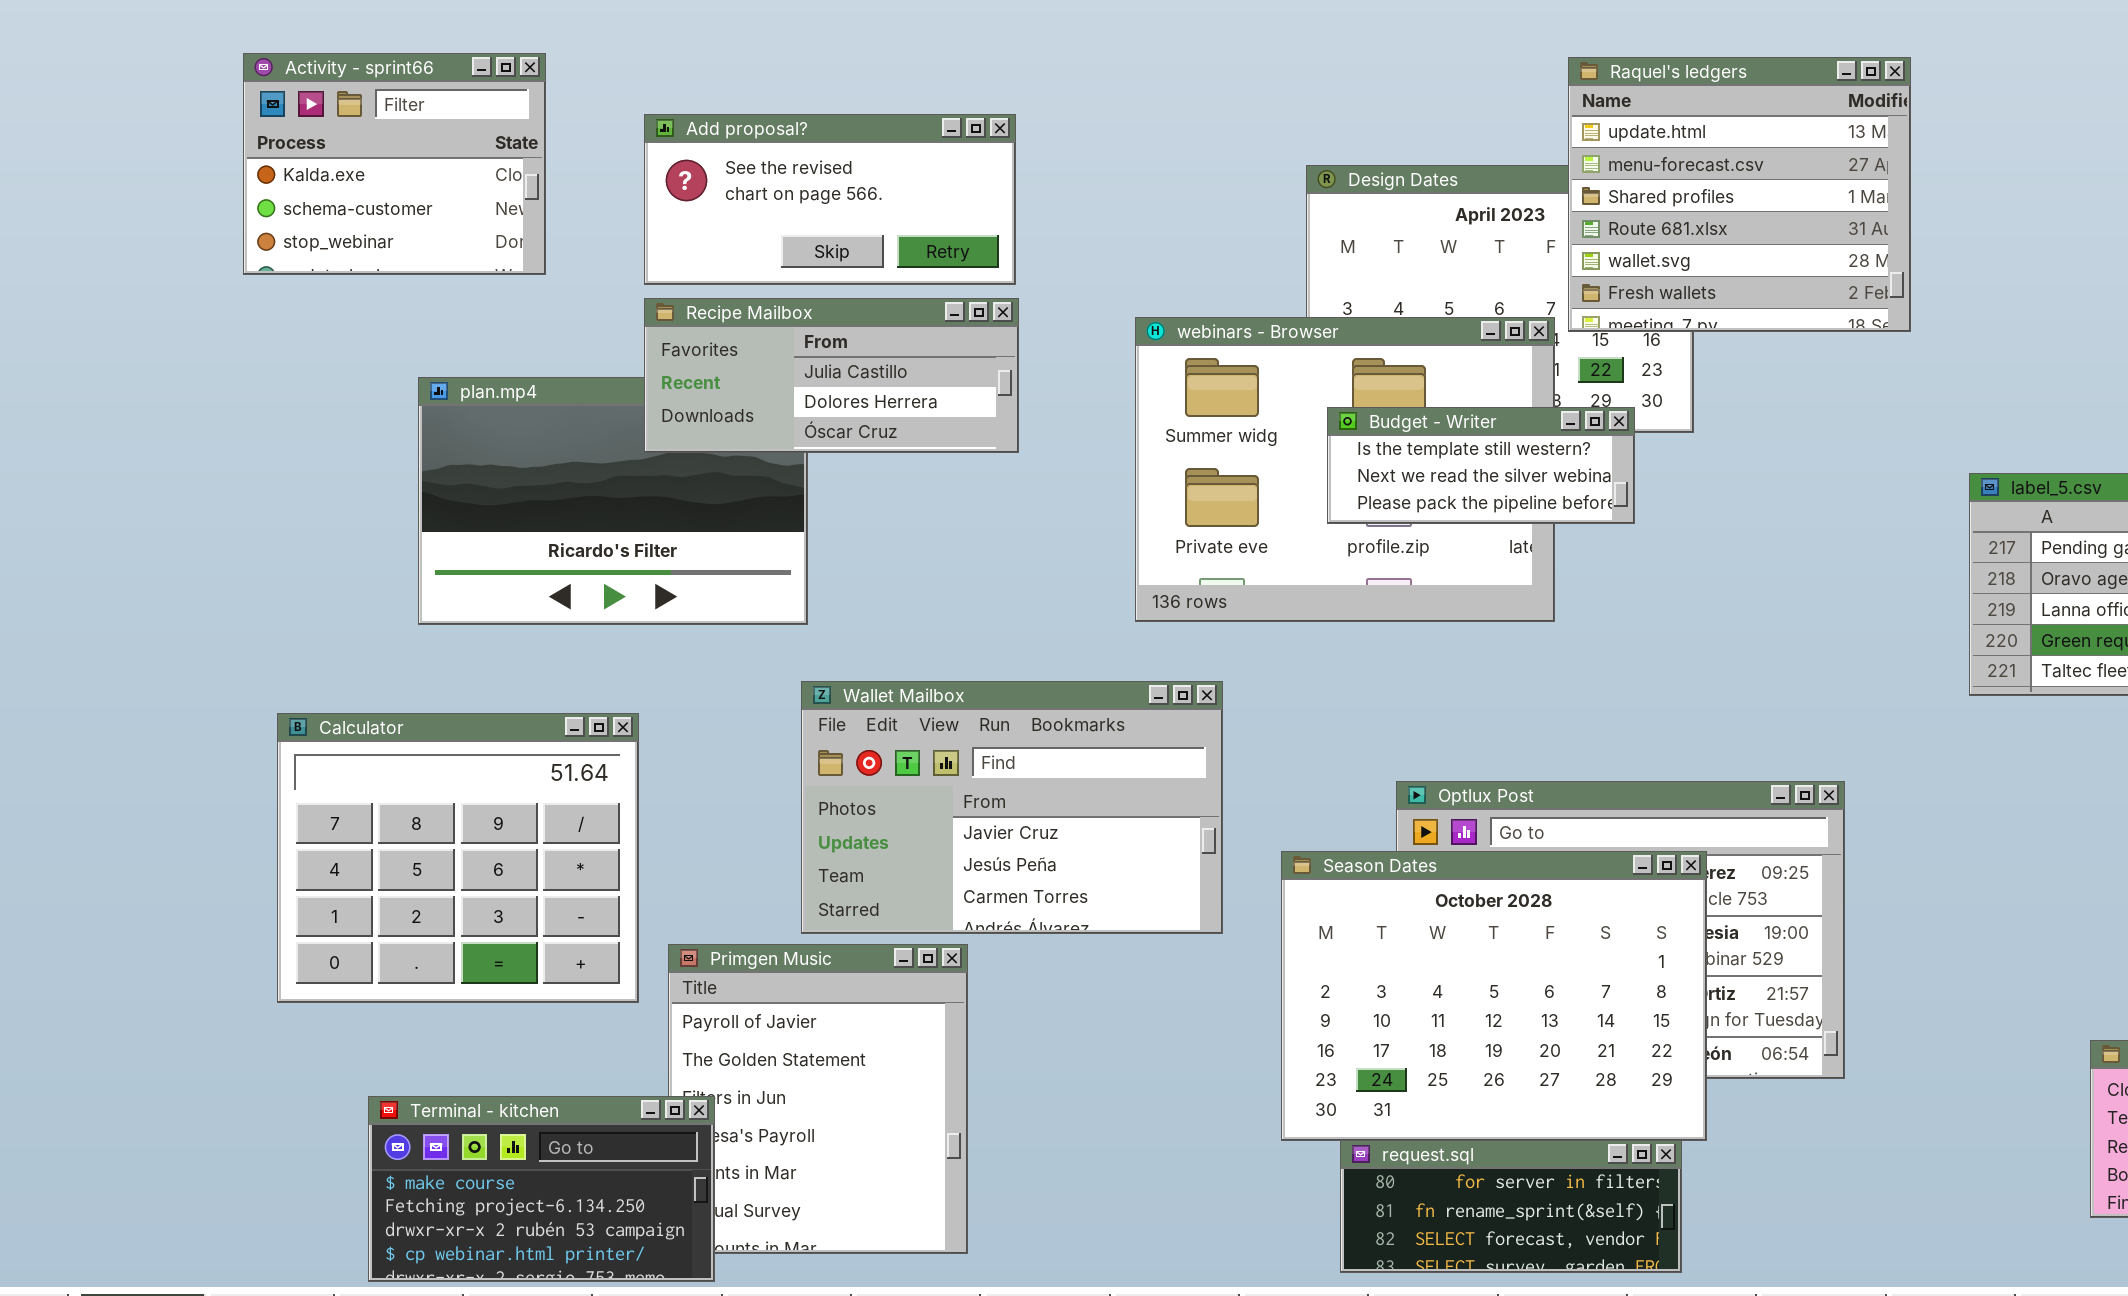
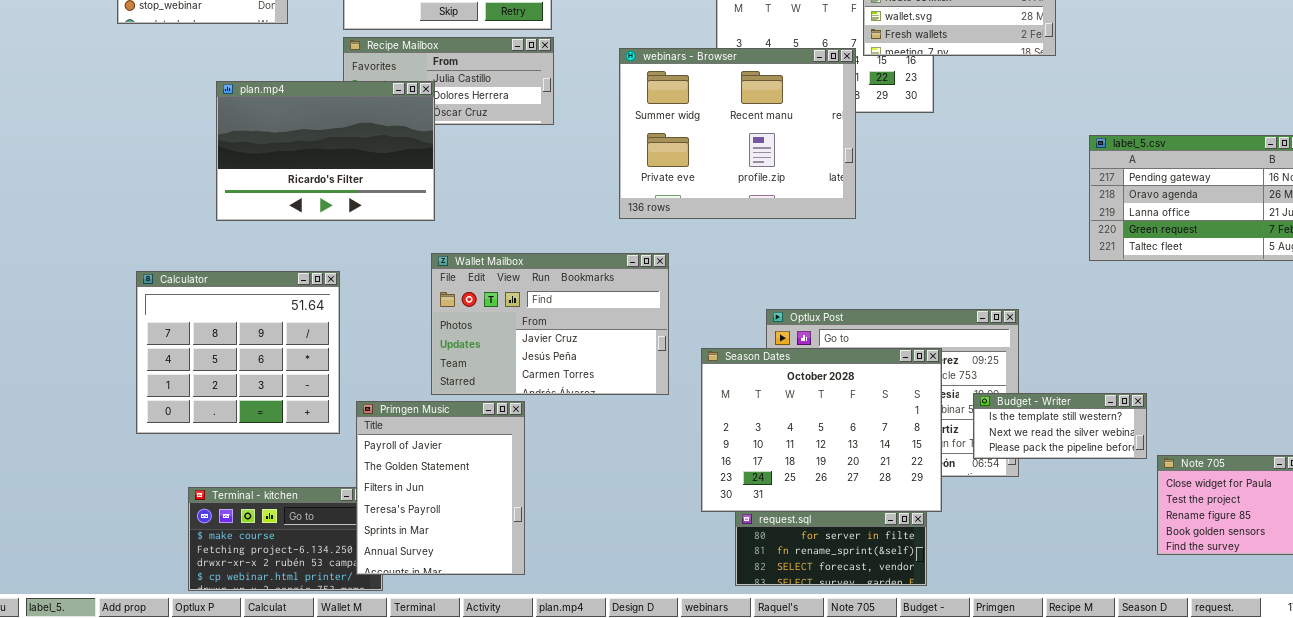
plan.mp4: [418,377,808,625] -> [216,81,435,221], raised
Budget - Writer: [1327,407,1635,524] -> [973,393,1147,459], moved
Primgen Music: [668,944,968,1254] -> [356,401,525,575], raised

